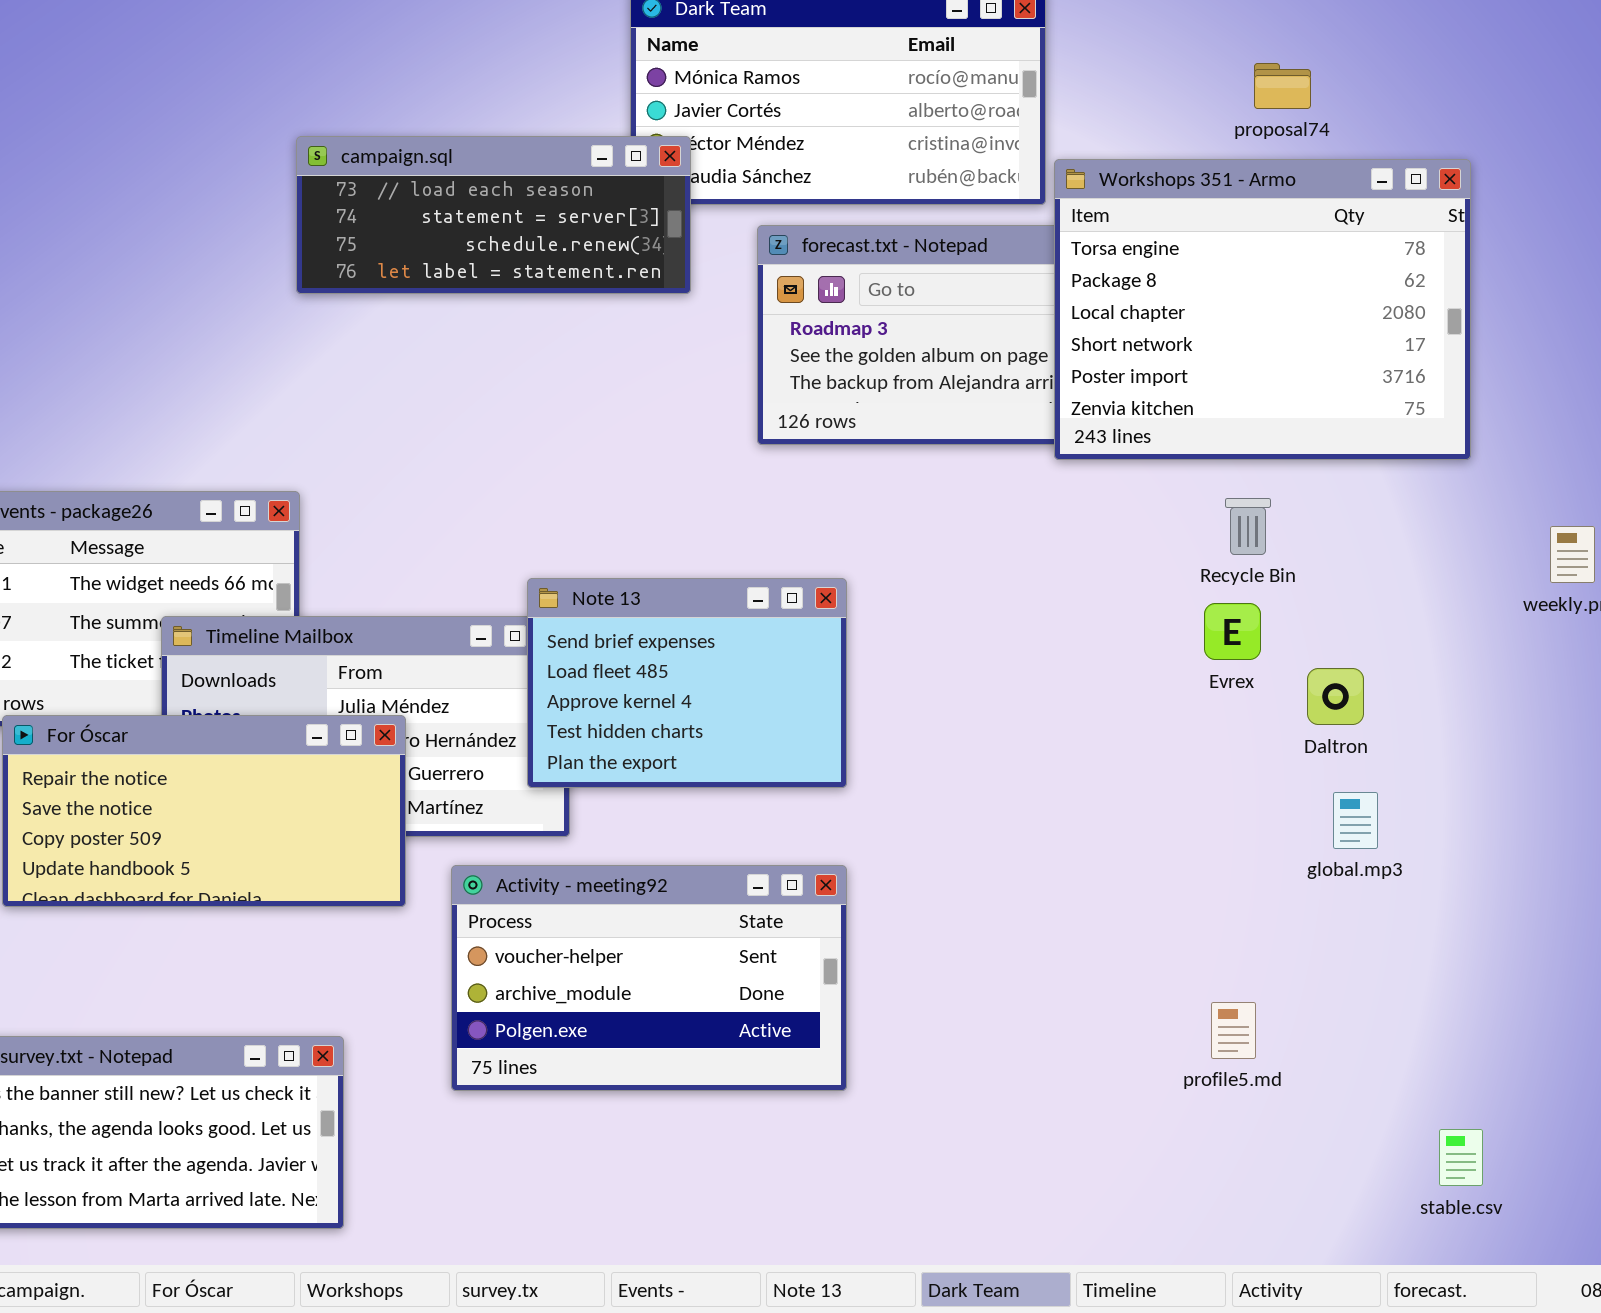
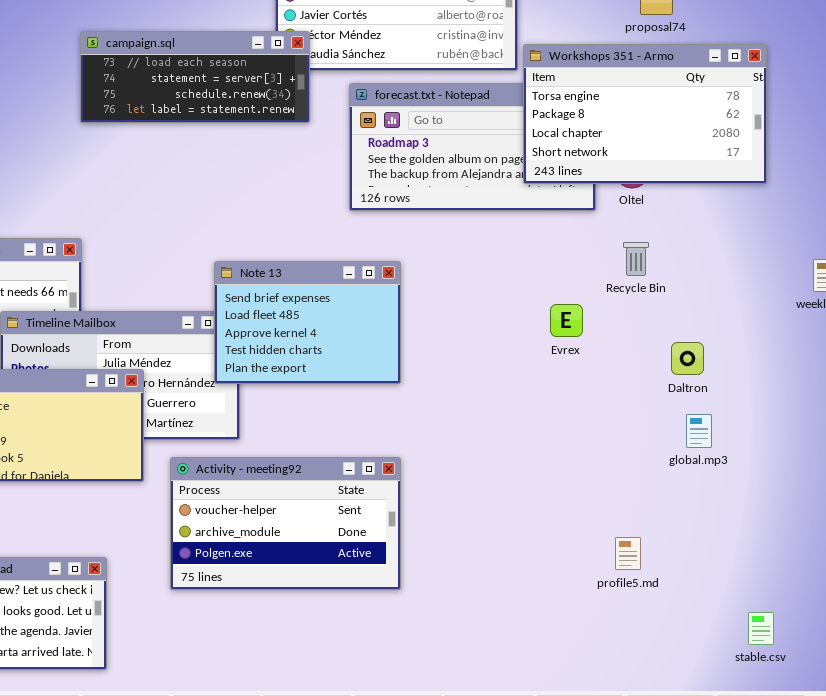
Workshops 351 - Armo: [1054,159,1471,460] -> [523,44,767,184], resized
Note 13: [527,578,847,788] -> [214,261,401,384], moved
Evrex: [1204,603,1261,660] -> [550,304,583,337], moved

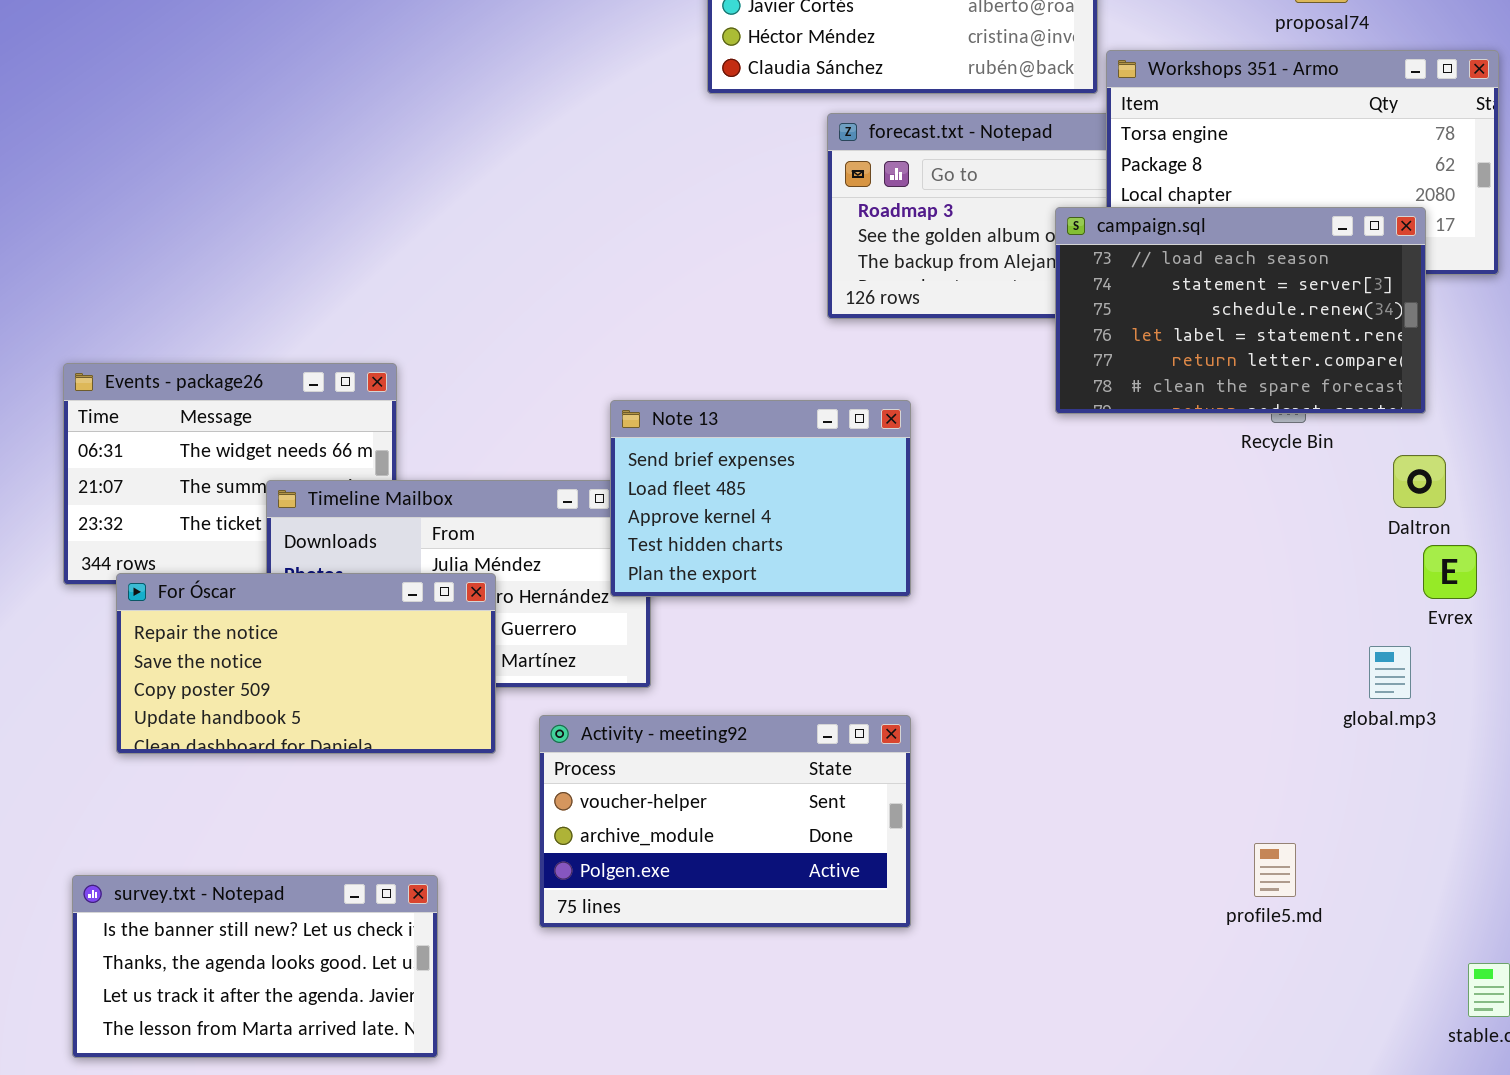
campaign.sql: [80,31,310,123] -> [1055,207,1426,414], moved, resized
Evrex: [550,304,583,337] -> [1423,545,1477,599], moved
Daltron: [671,342,704,375] -> [1393,455,1446,508], moved

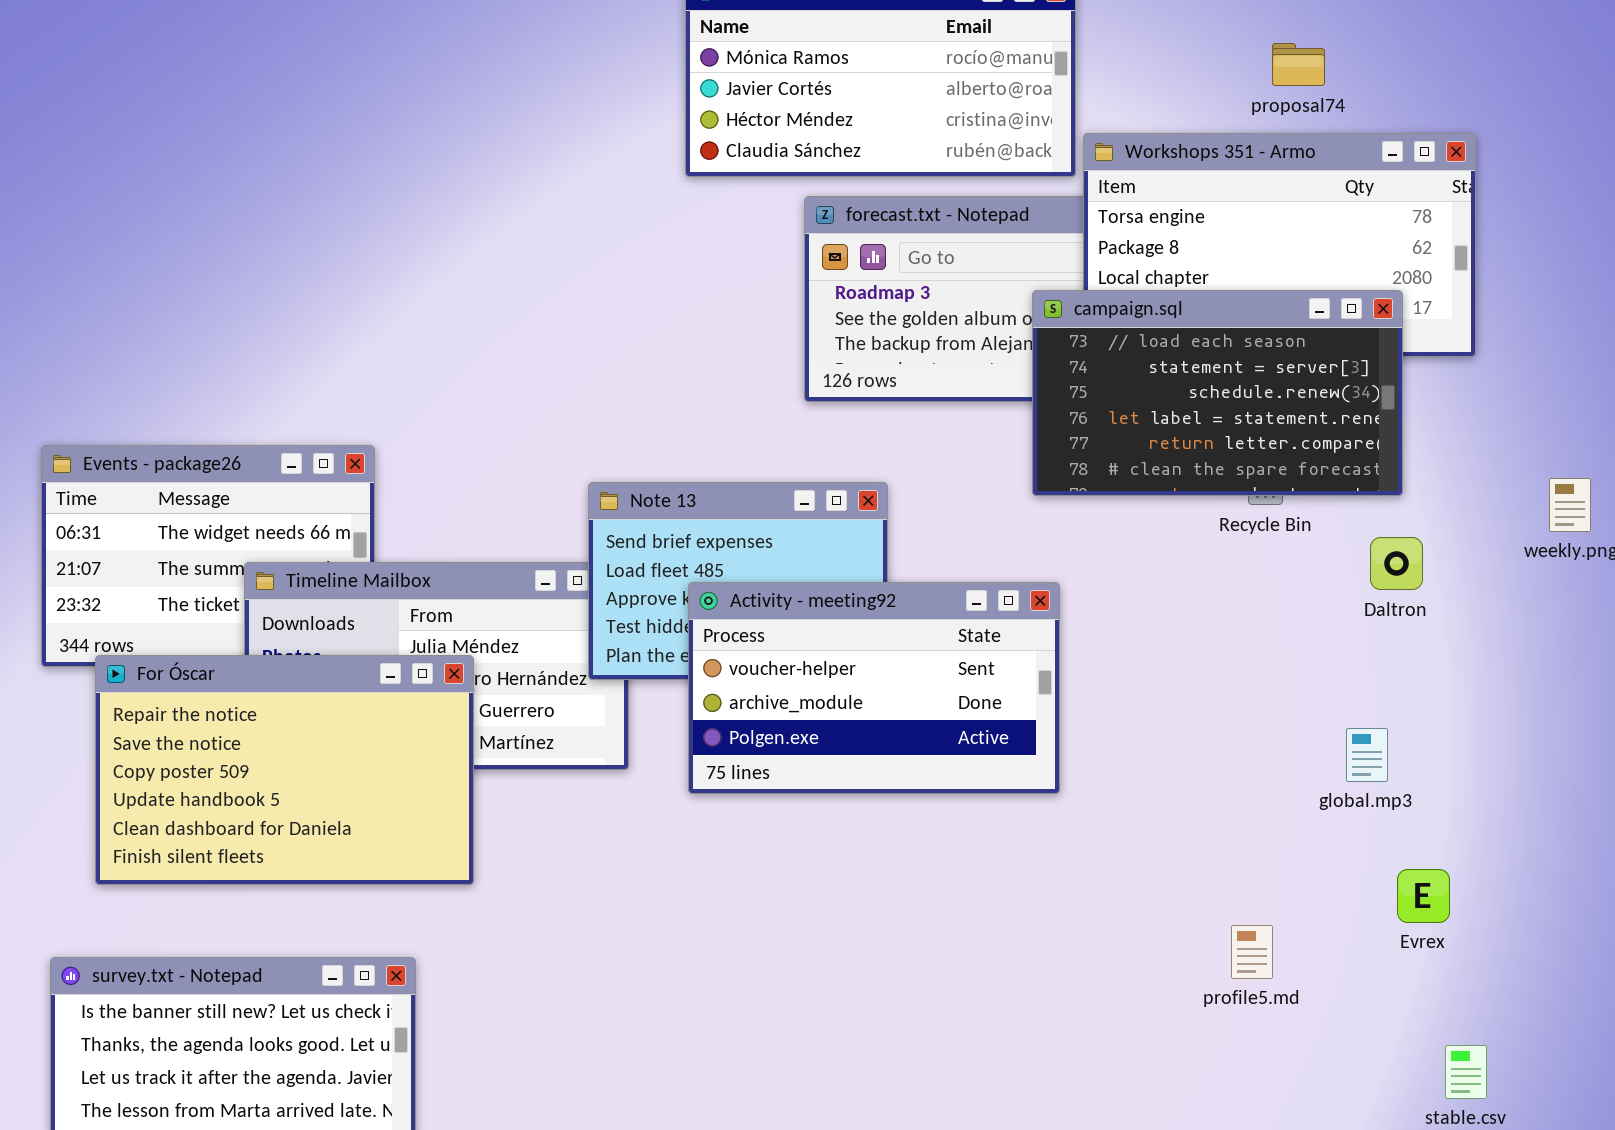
Evrex: [1423,545,1477,599] -> [1397,869,1450,923], moved
For Óscar: [116,573,496,754] -> [95,655,474,885], resized
Activity - meeting92: [539,715,911,928] -> [688,582,1060,794], moved

